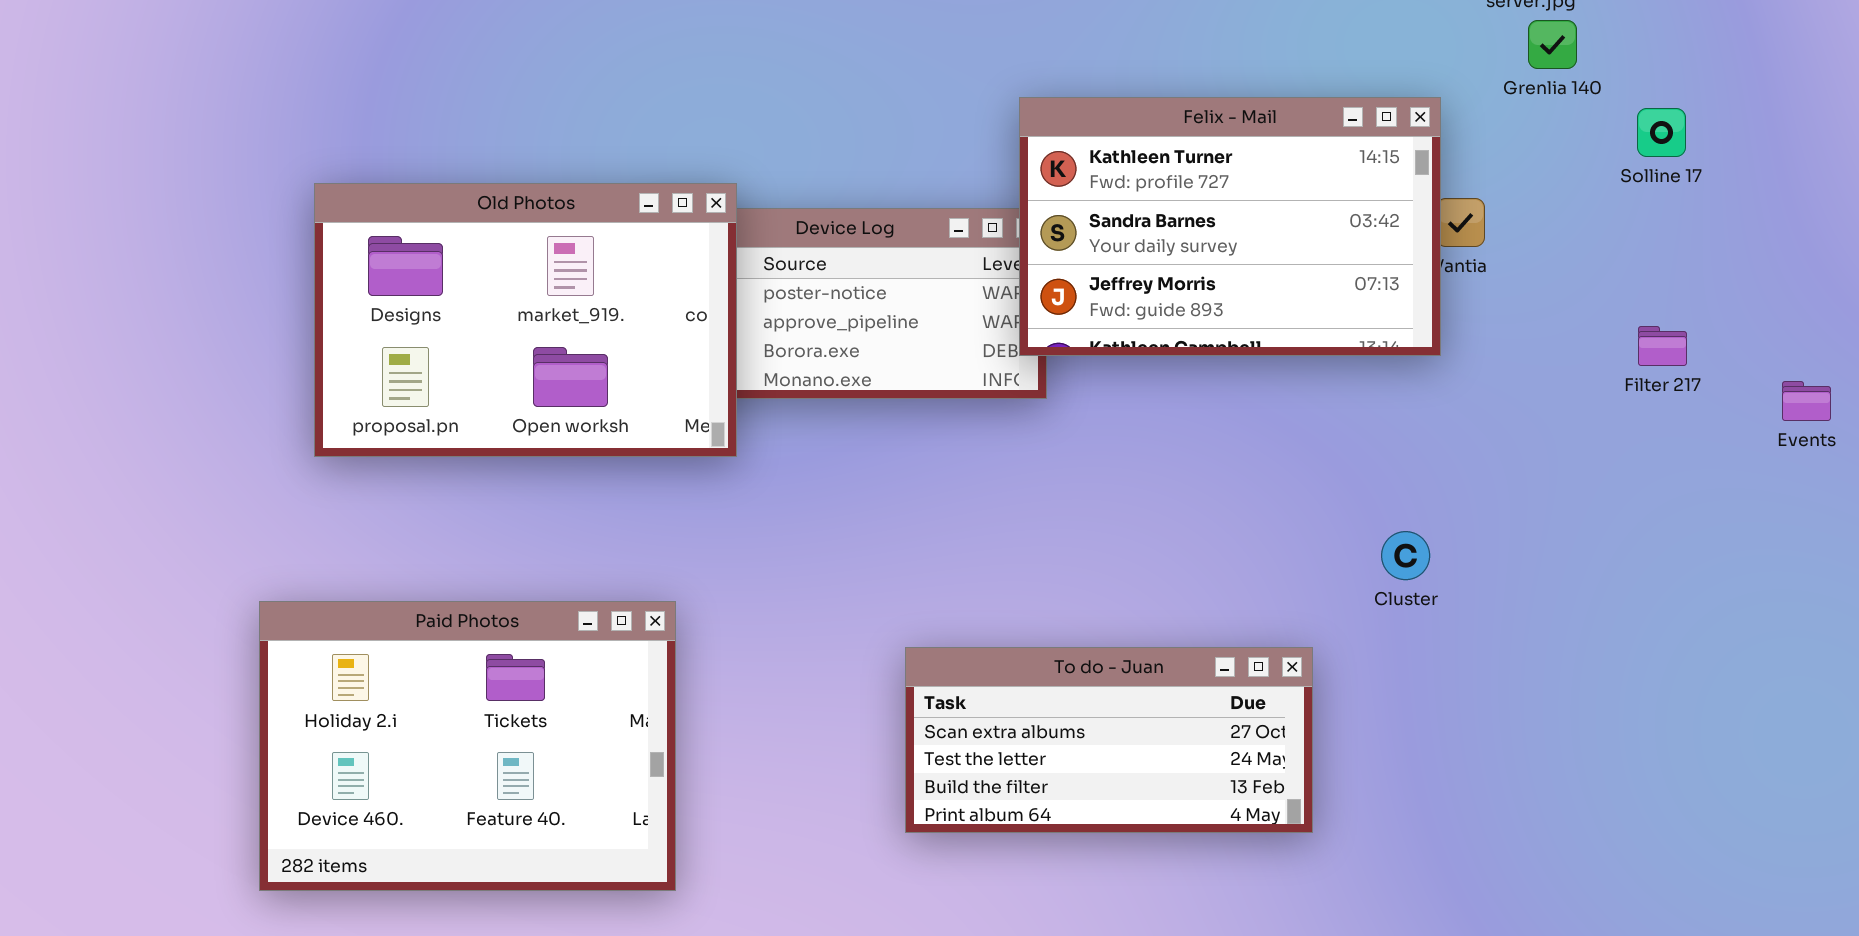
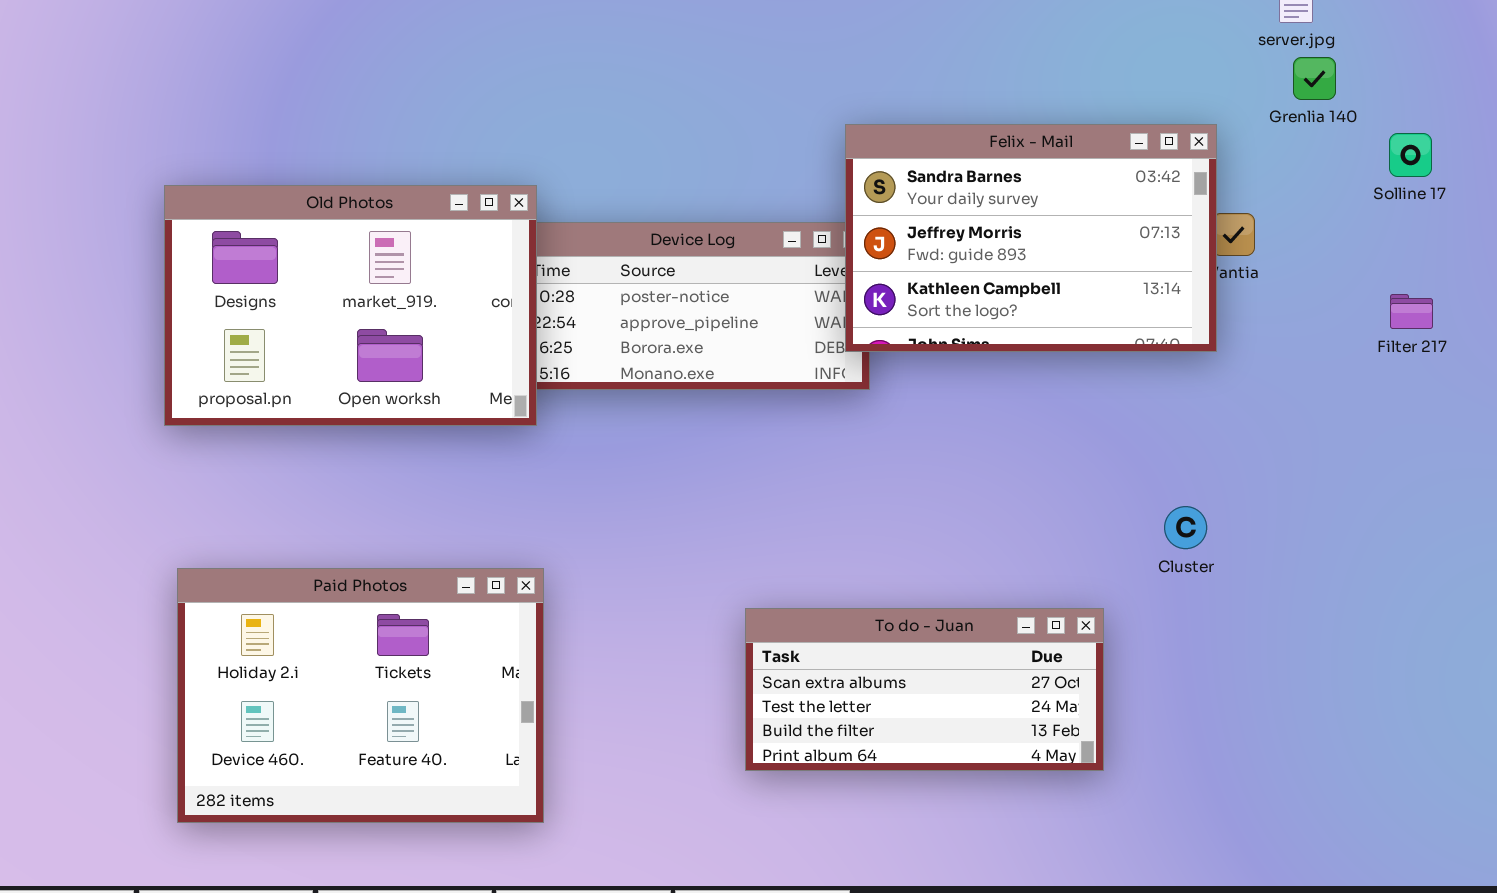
Felix - Mail: [1019,97,1441,356] -> [845,124,1217,352], scrolled down 1 row
Old Photos: [314,183,737,457] -> [164,185,537,426], moved
Filter 217: [1638,326,1687,366] -> [1390,294,1433,329], moved

